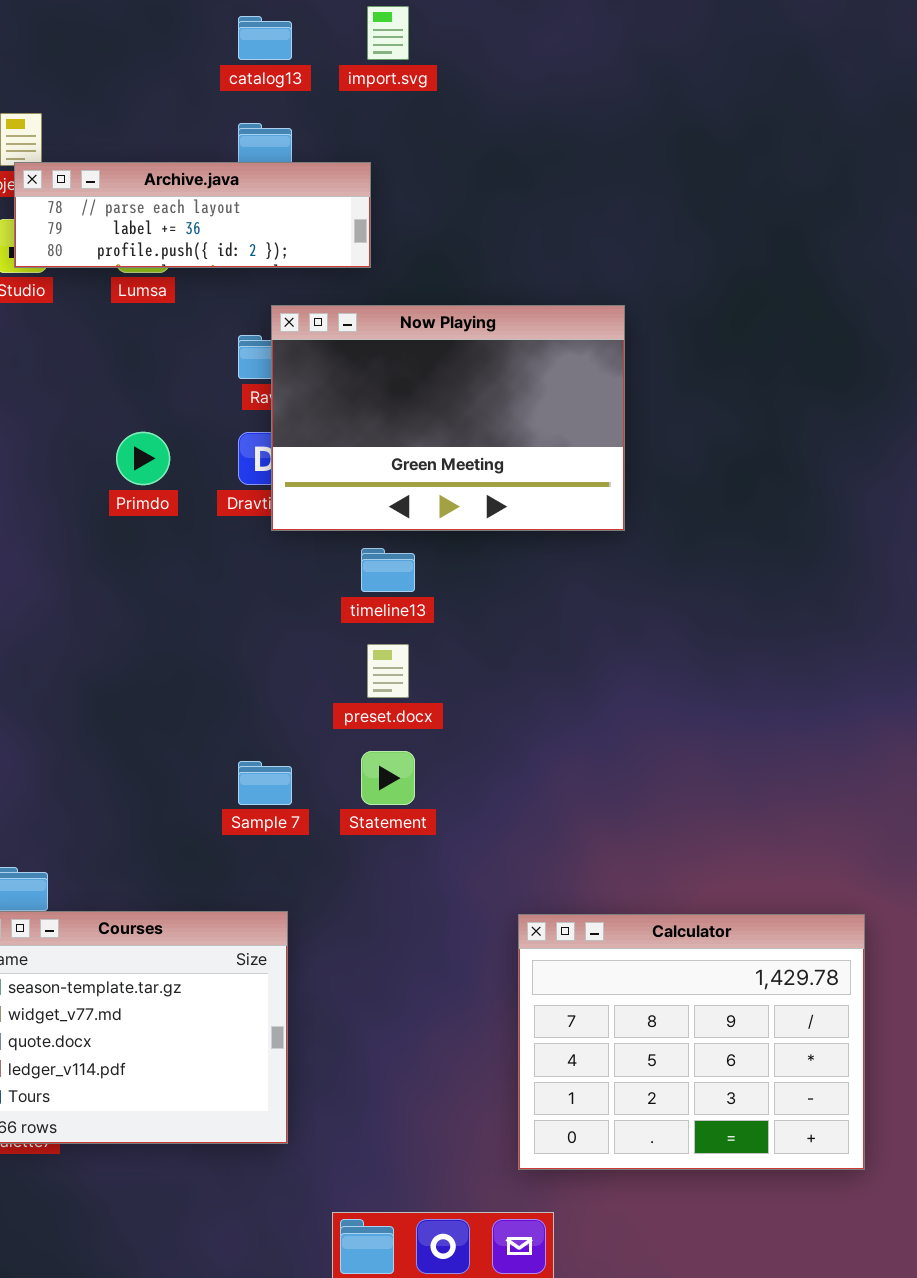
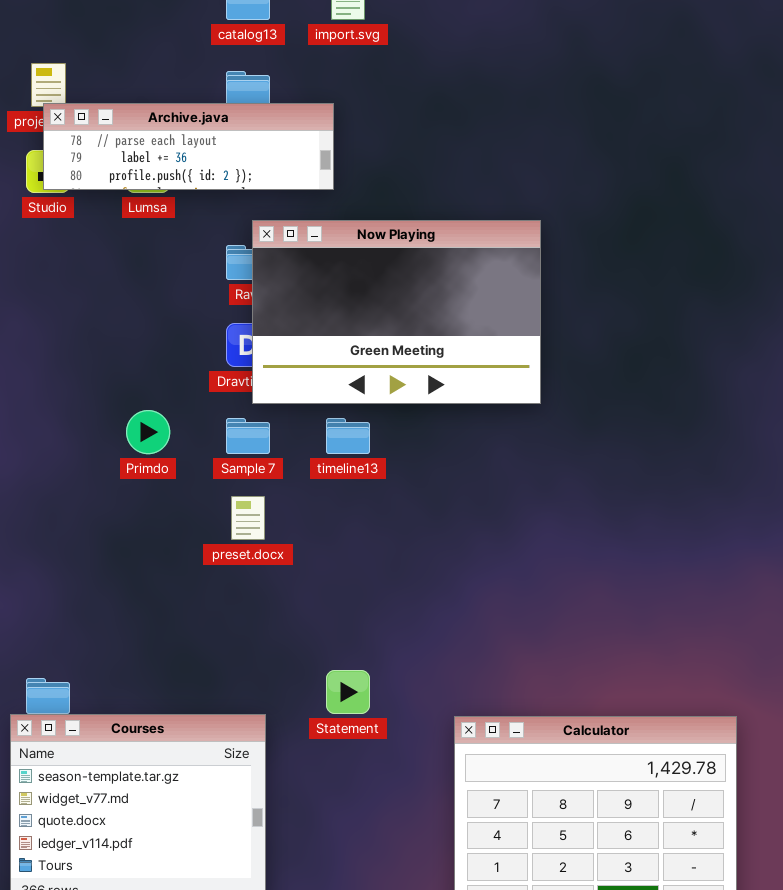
Primdo: [116,432,170,485] -> [126,410,170,454], moved
preset.docx: [367,644,409,698] -> [231,496,265,540], moved
Statement: [361,751,415,805] -> [326,670,370,714], moved
Sample 7: [238,761,292,805] -> [226,418,270,454], moved

